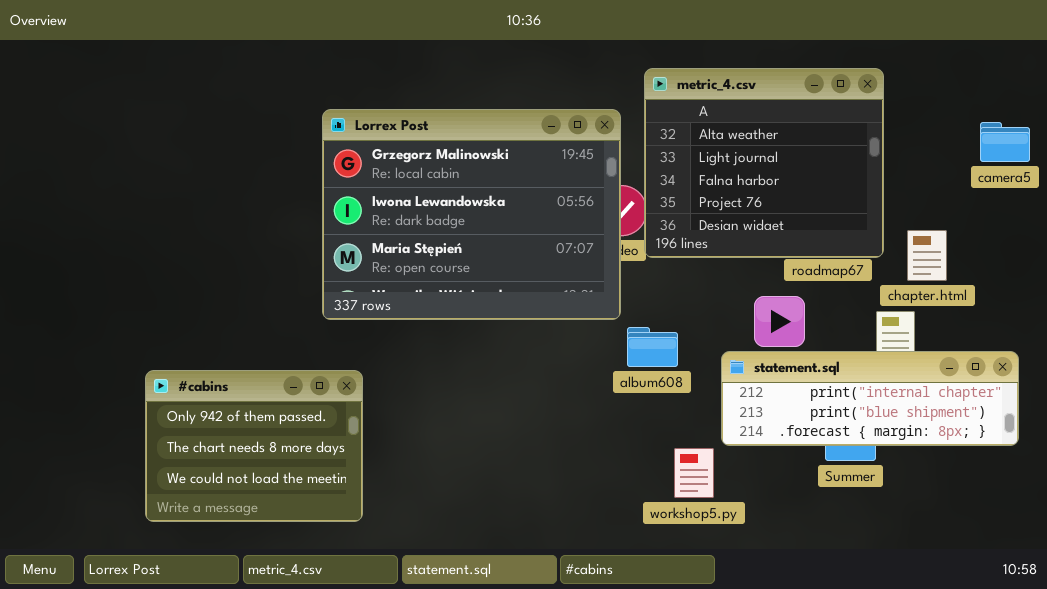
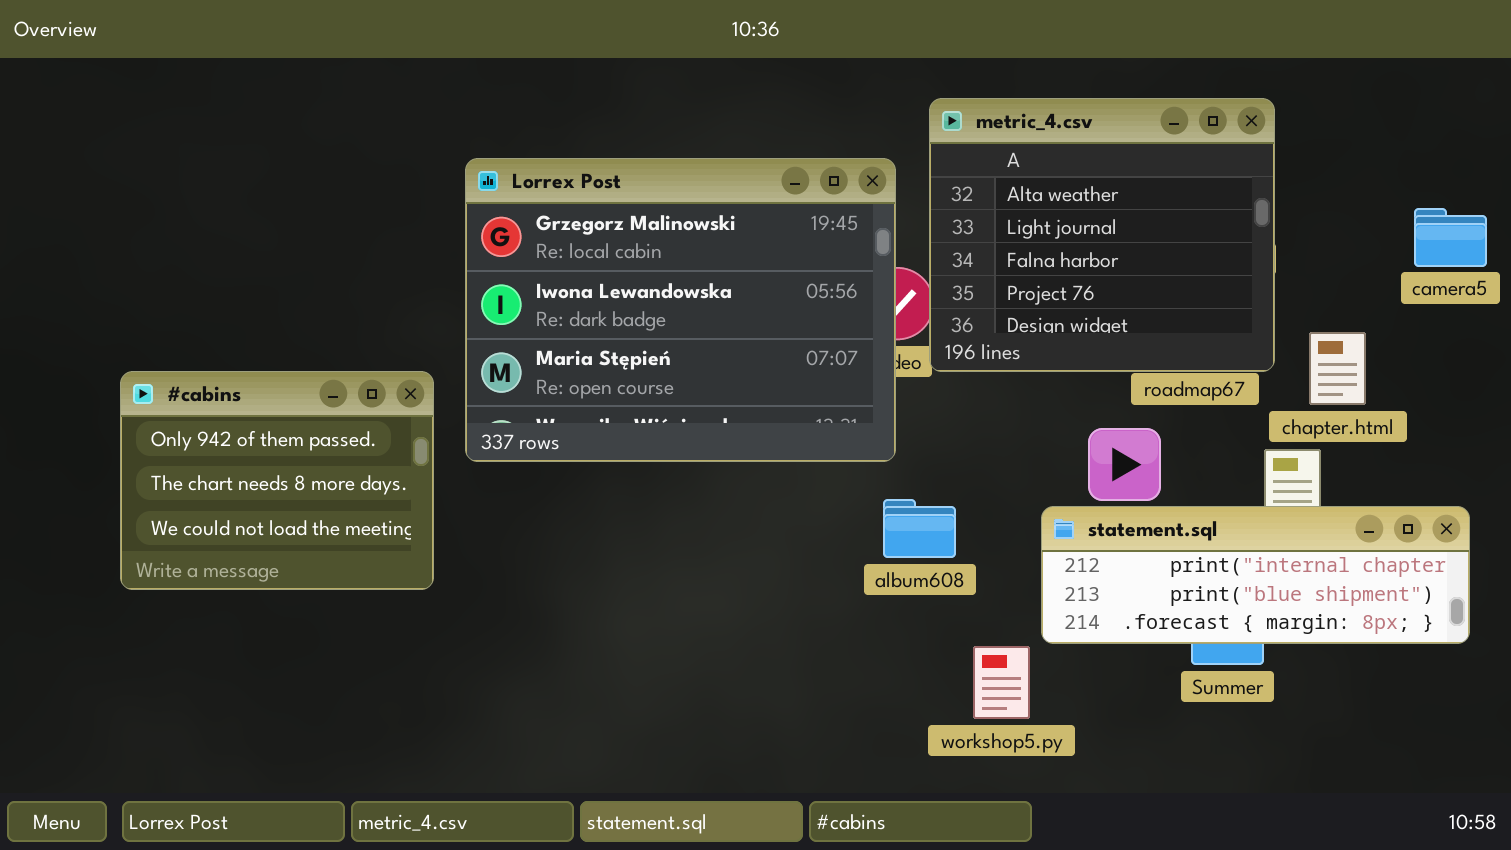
camera5: [980,122,1030,162] -> [1414,208,1487,267], moved
album608: [627,327,678,367] -> [883,499,956,558], moved
#cabins: [145,370,363,522] -> [120,371,434,590], moved

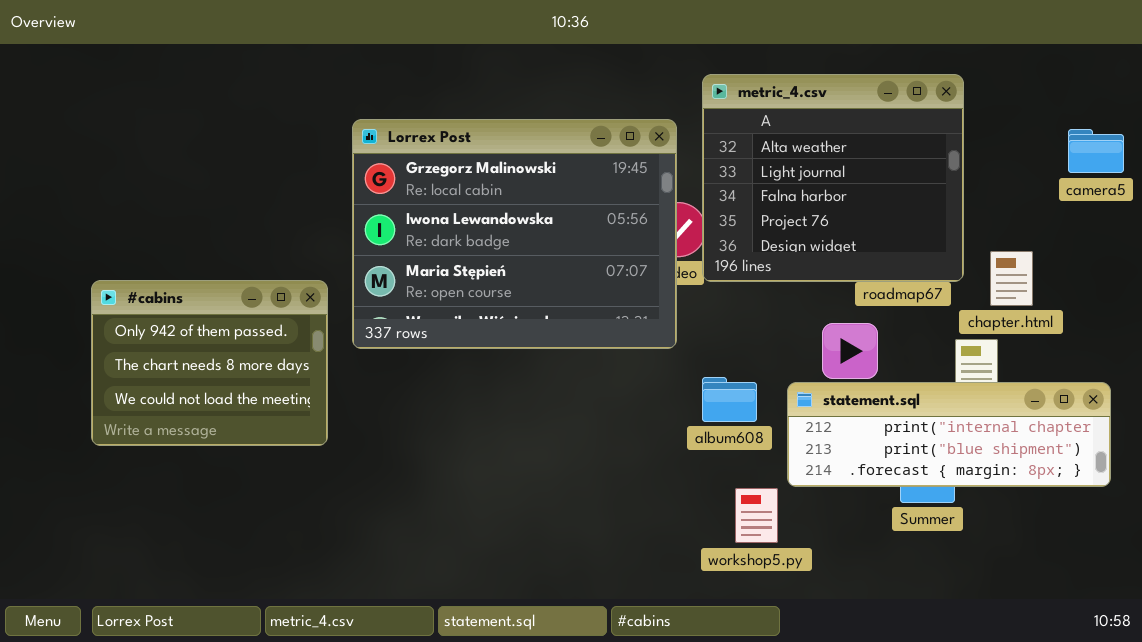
camera5: [1414,208,1487,267] -> [1068,129,1124,173], moved
album608: [883,499,956,558] -> [702,377,757,422], moved

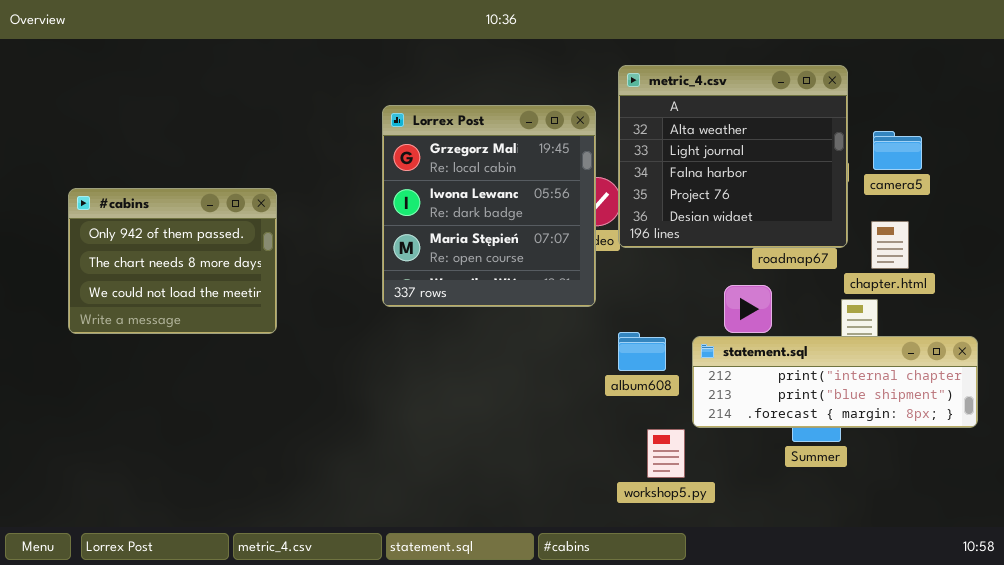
Lorrex Post: [352,119,677,349] -> [382,105,596,307], resized
camera5: [1068,129,1124,173] -> [873,131,922,170], moved
#cabins: [91,280,328,446] -> [68,188,277,334], moved

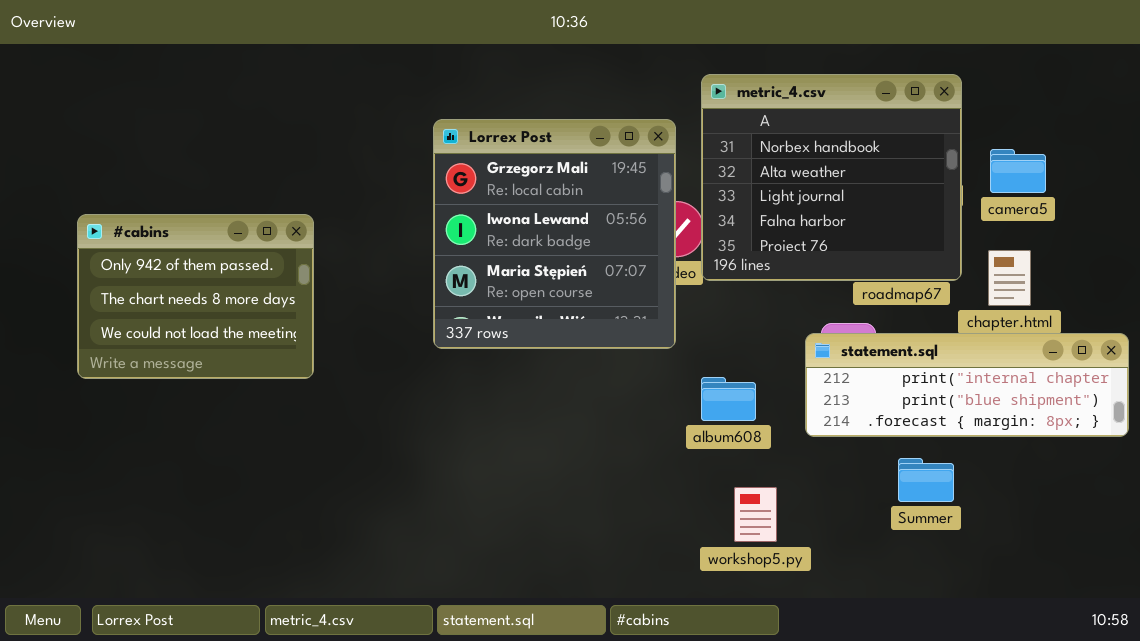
metric_4.csv: [618,65,848,248] -> [701,74,962,281], scrolled up 1 row
statement.sql: [692,336,978,428] -> [805,333,1129,437], moved

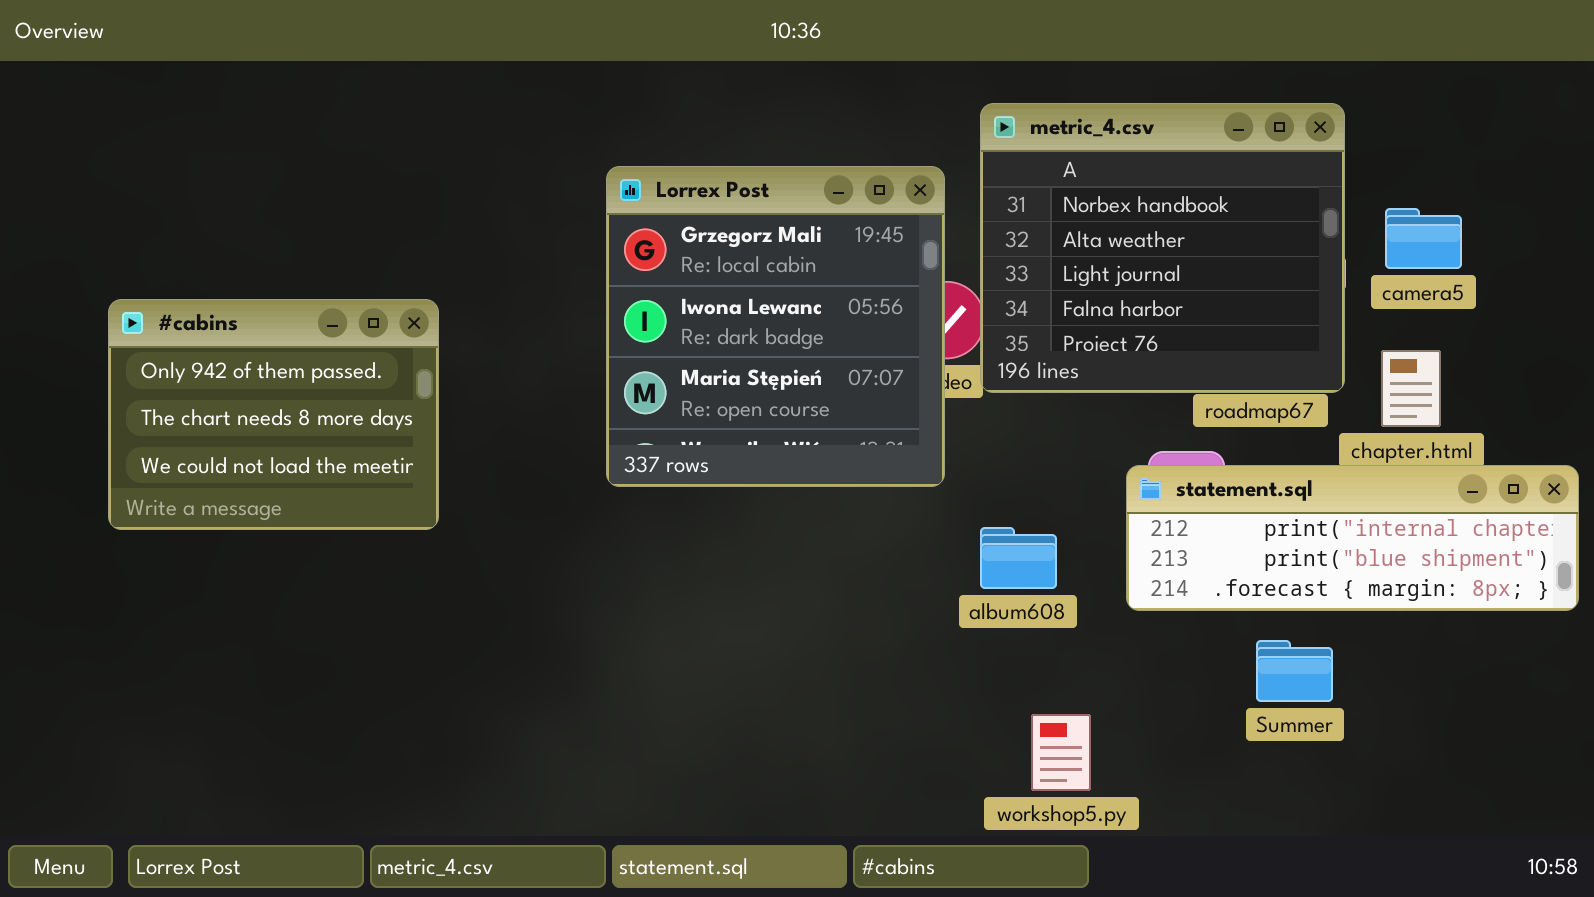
workshop5.py: [734,487,777,542] -> [1031,714,1091,791], moved

